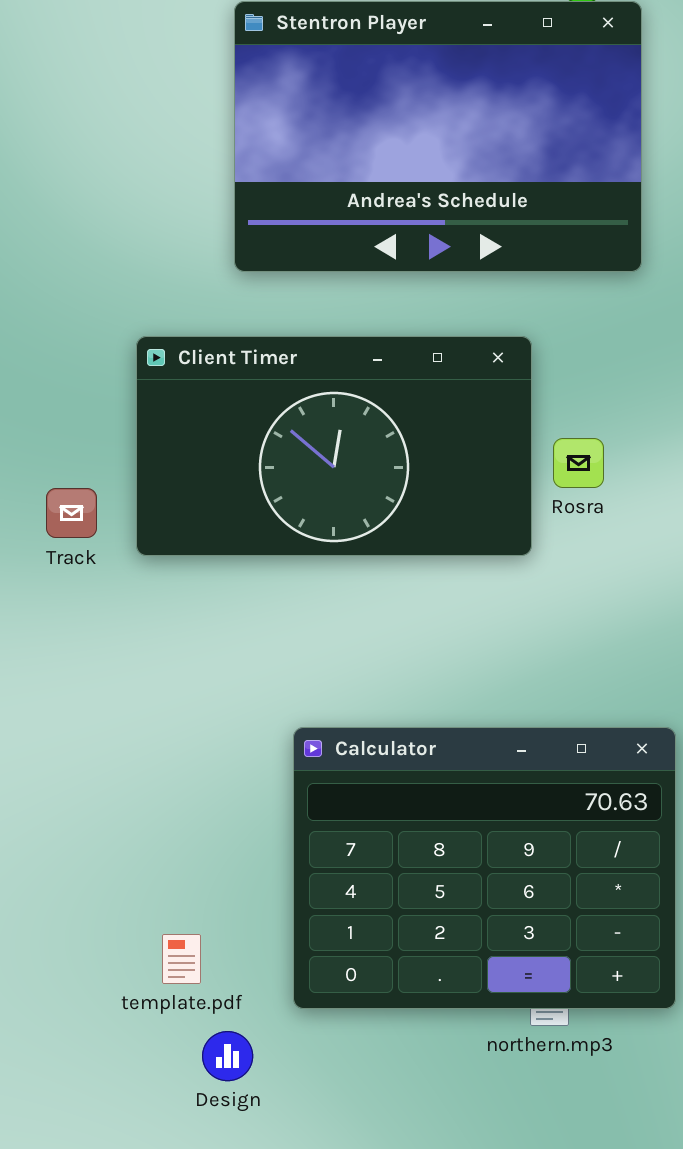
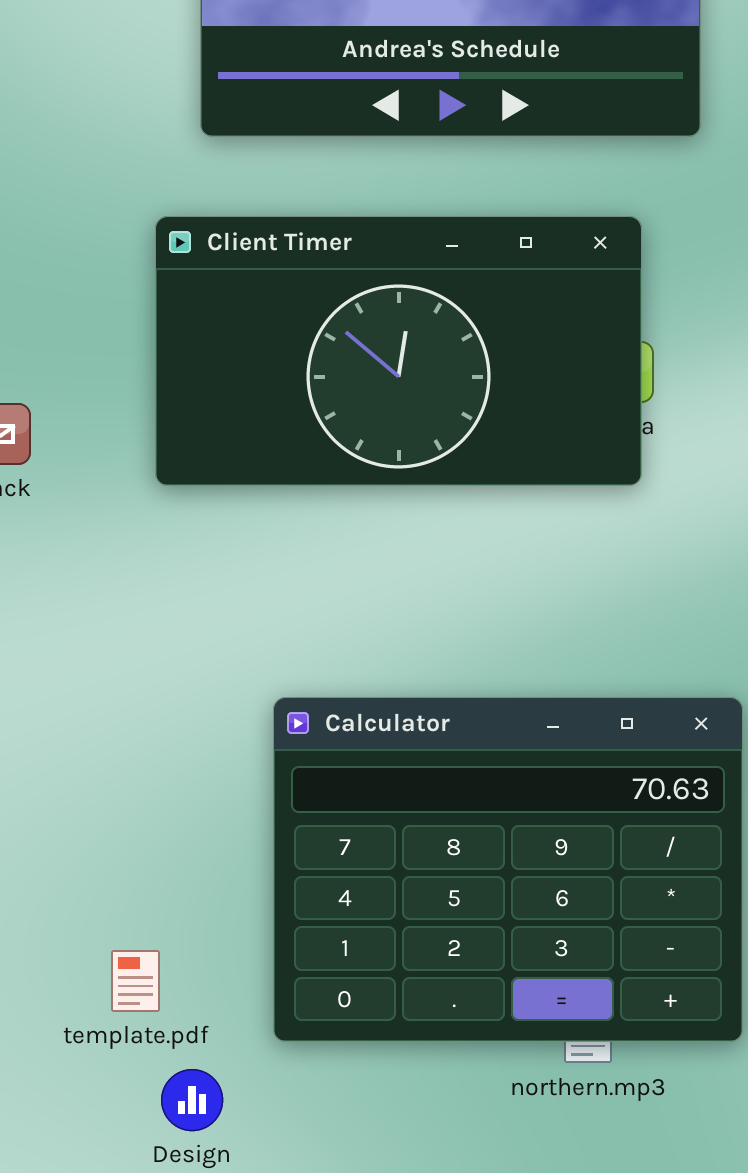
Client Timer: [136,336,532,556] -> [155,216,642,486], moved

